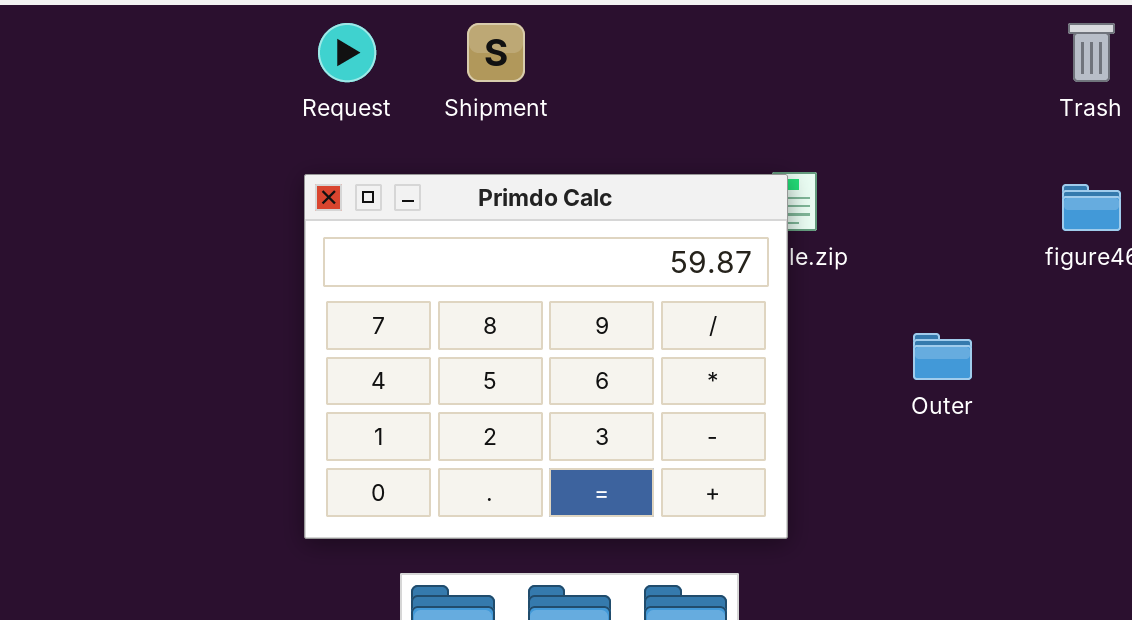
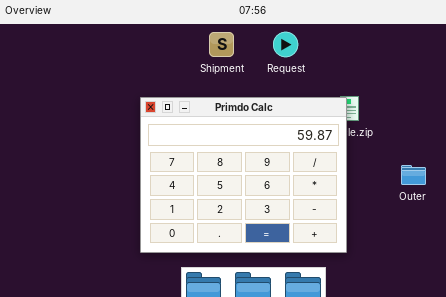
Request: [318,23,376,82] -> [273,32,298,57], moved

